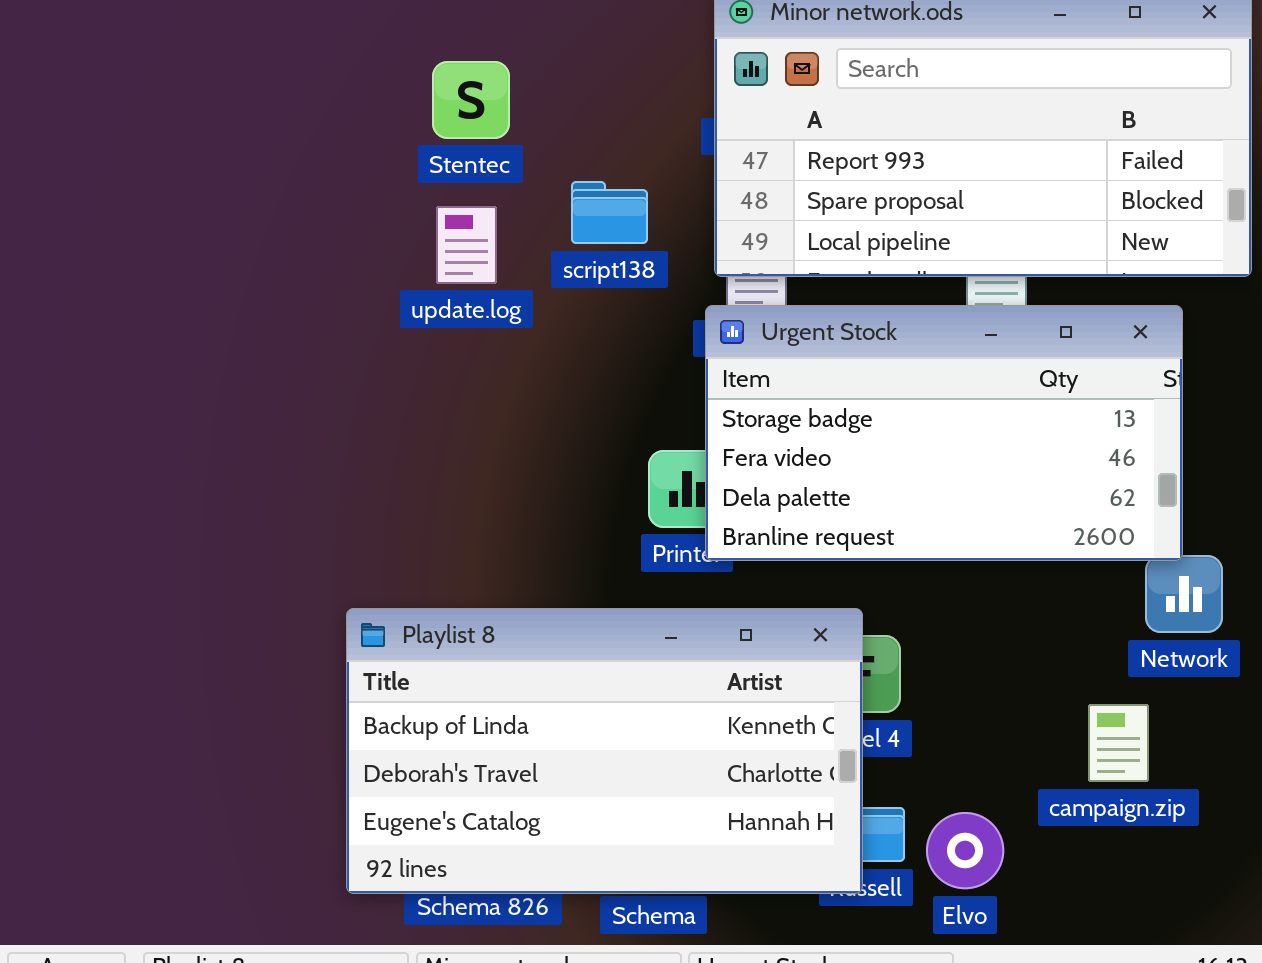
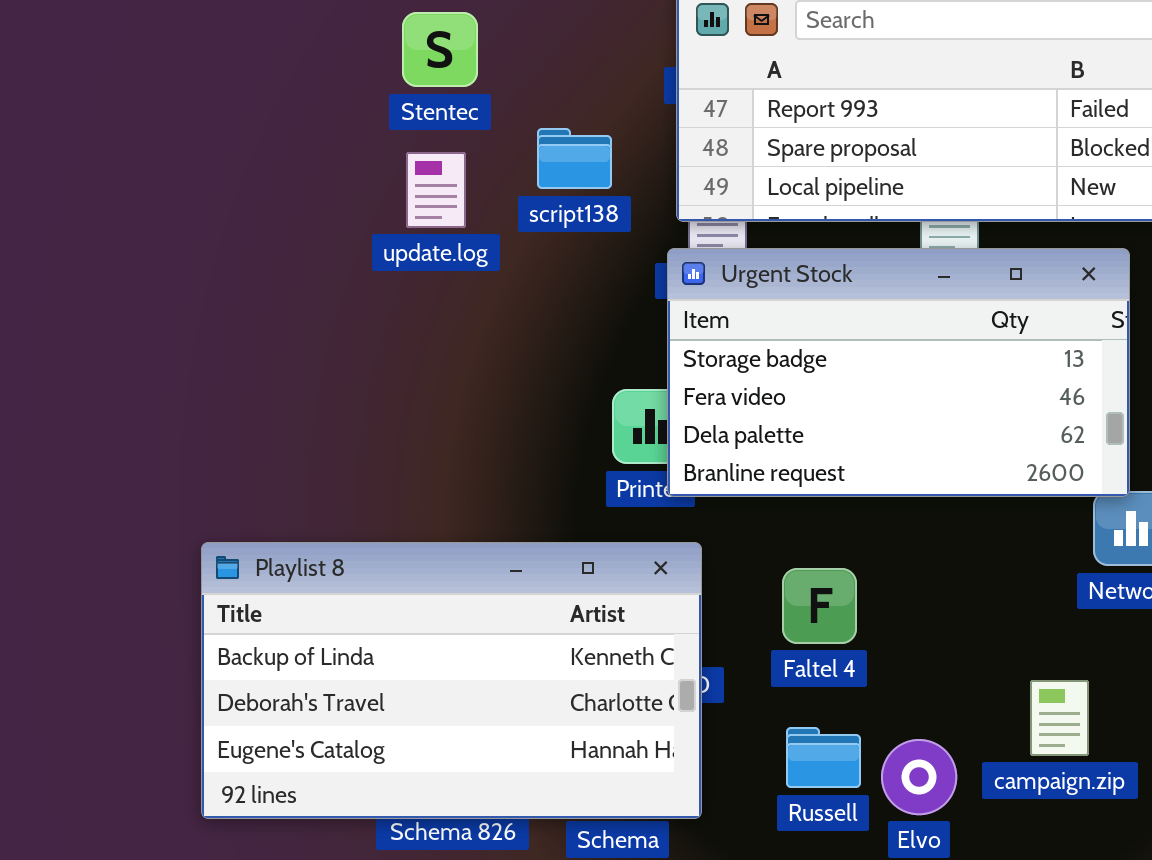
Playlist 8: [346,608,863,894] -> [201,542,702,819], moved
campaign.zip: [1088,704,1149,782] -> [1030,680,1089,756], moved

